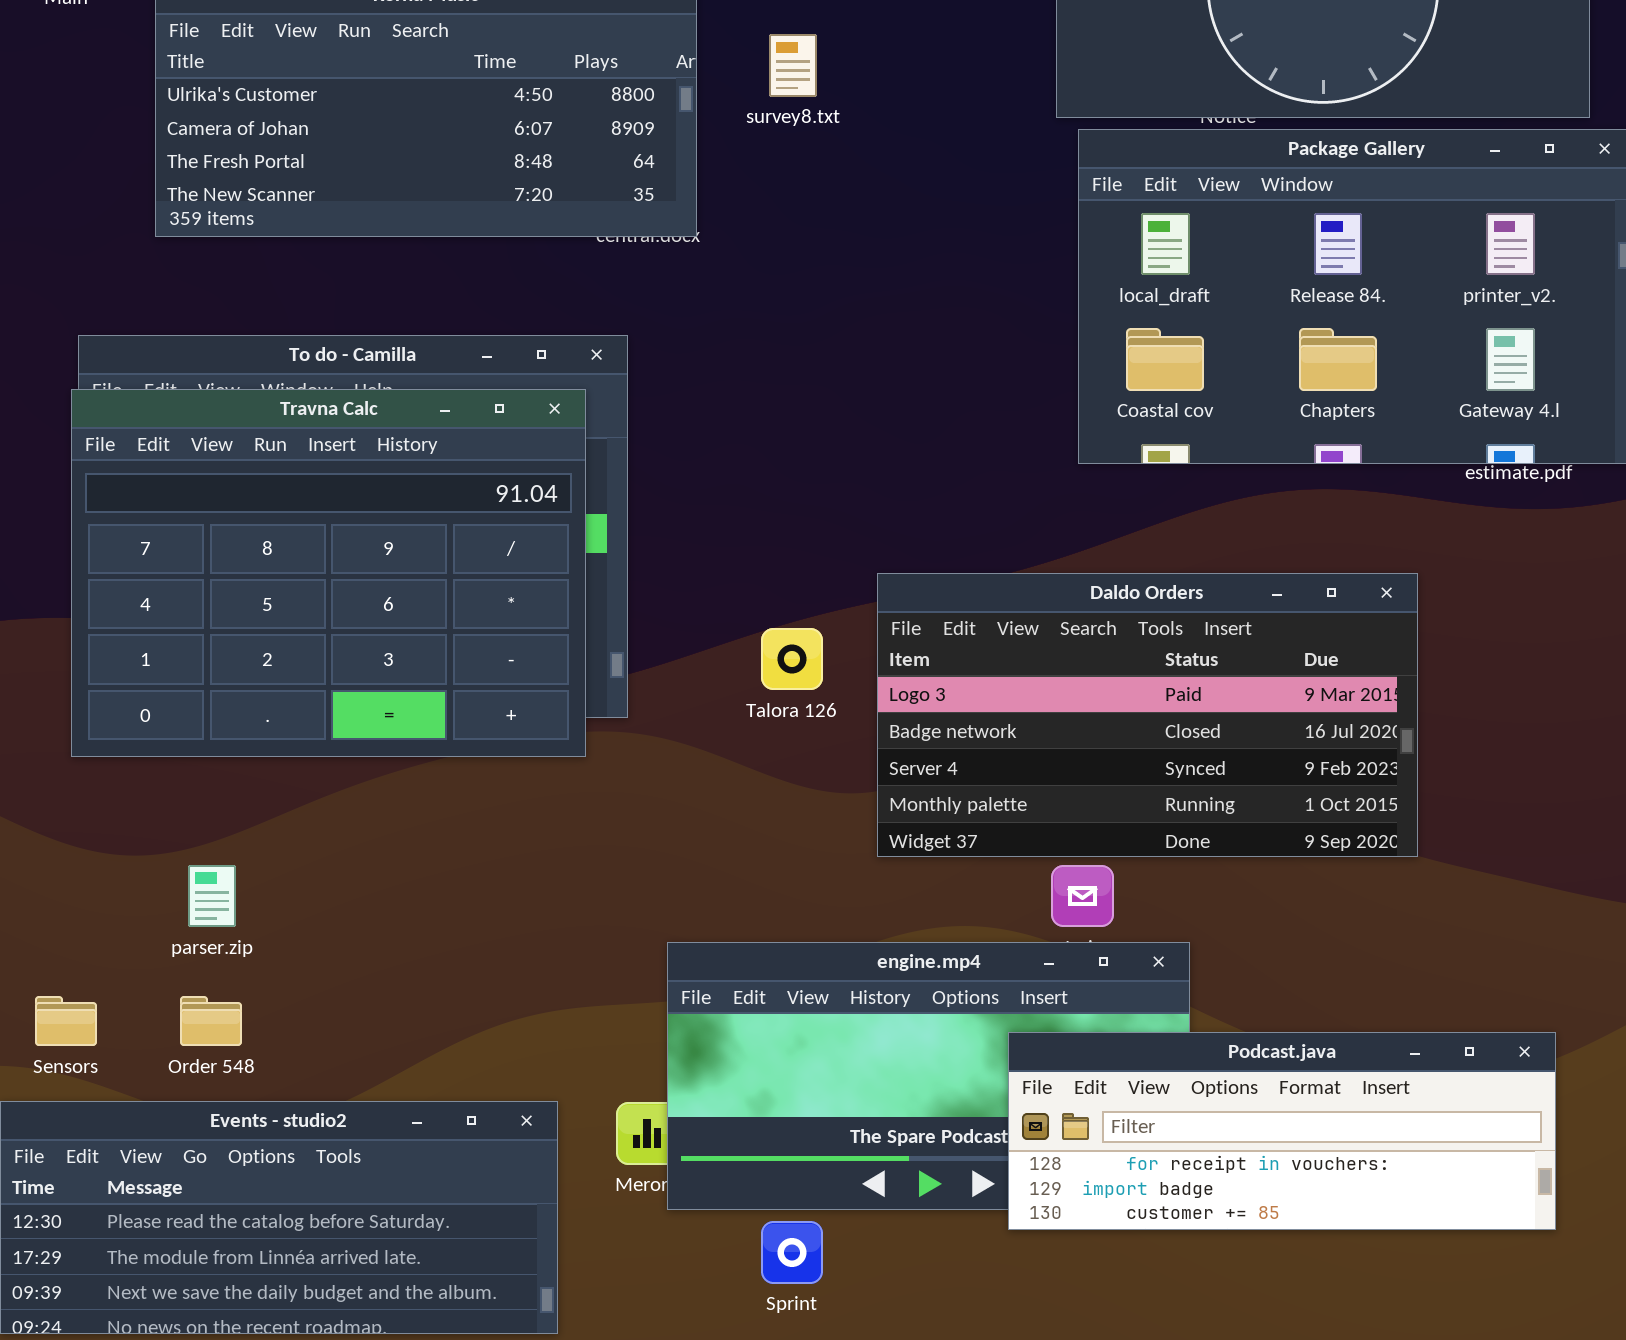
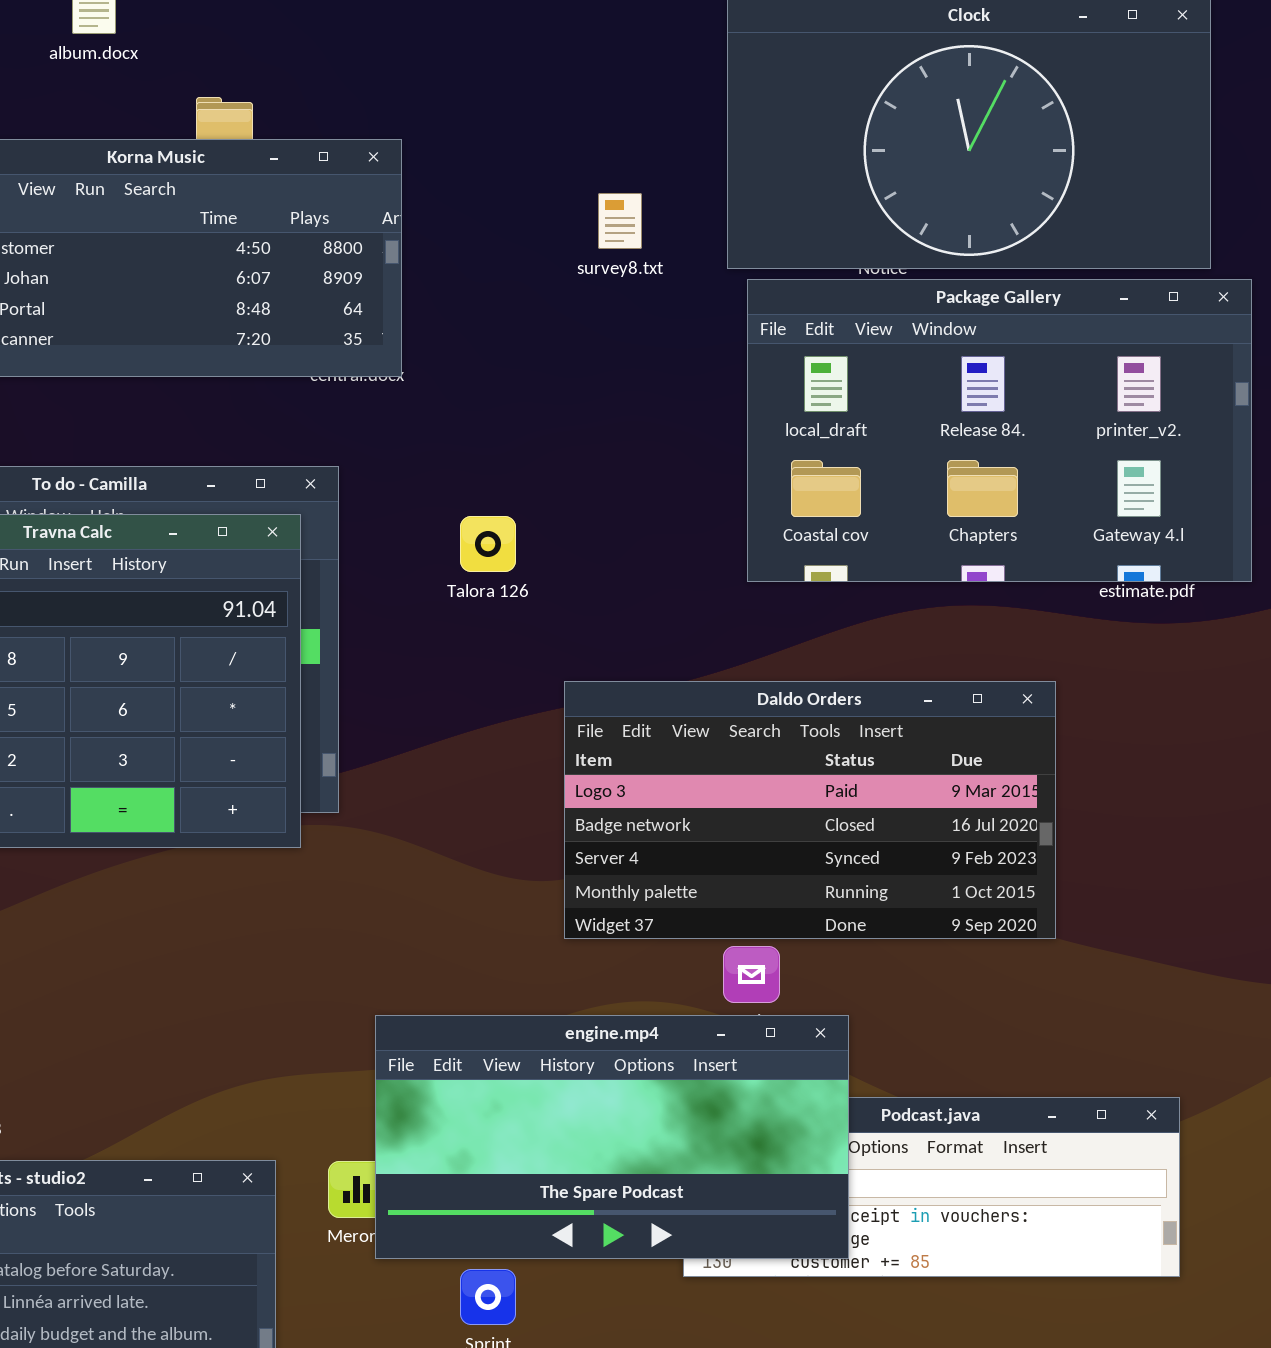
survey8.txt: [769,34,817,97] -> [598,193,642,249], moved
Talora 126: [761,628,823,690] -> [460,516,516,572], moved
engine.mp4: [667,942,1190,1210] -> [375,1015,849,1259], raised

